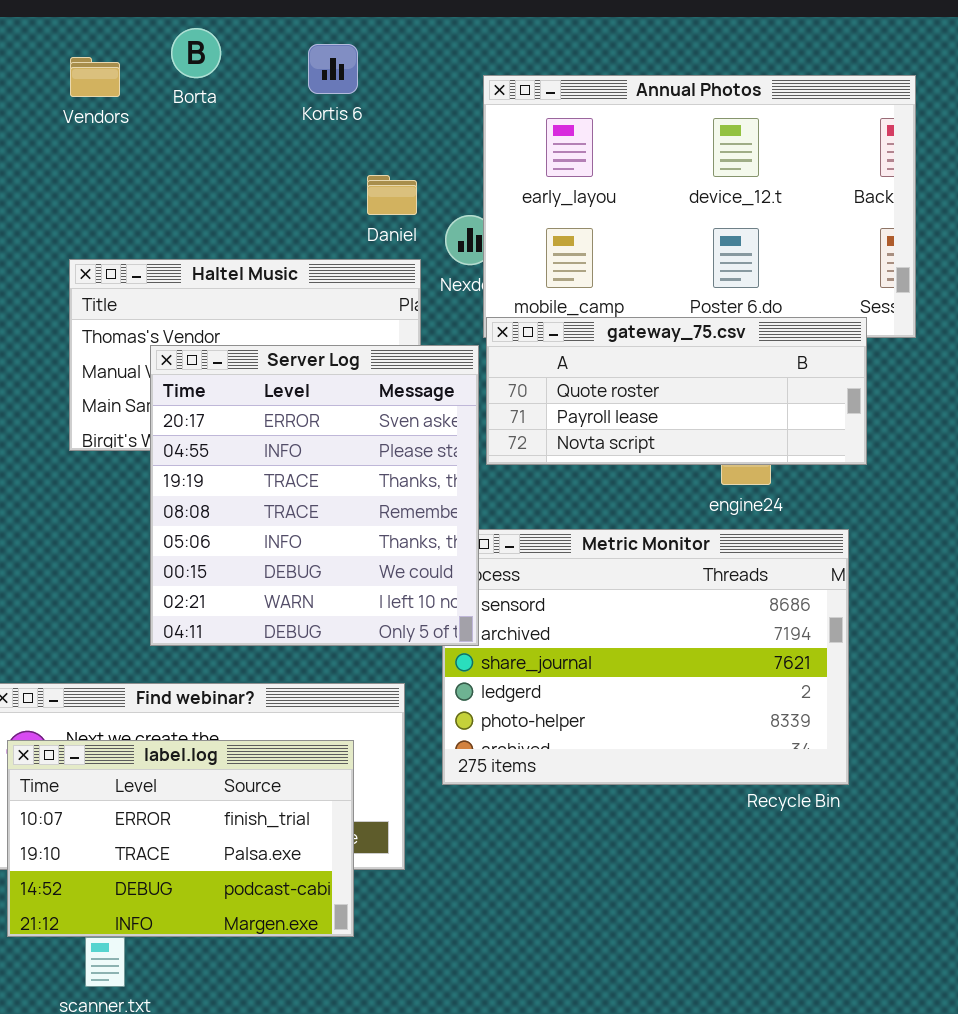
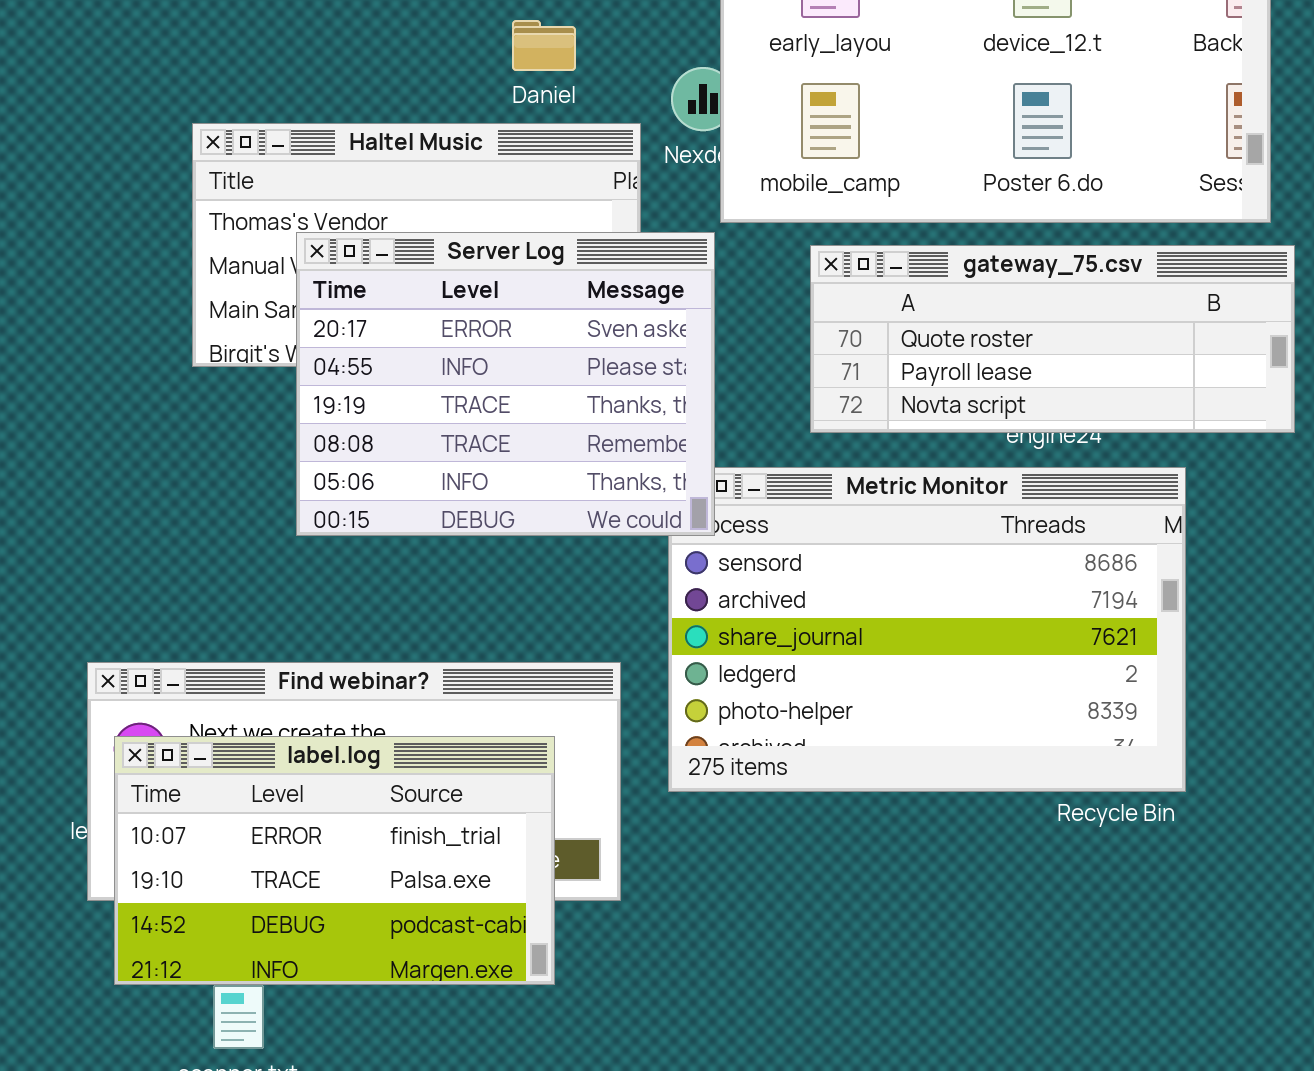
Daniel: [367,175,417,215] -> [512,20,576,71], moved
gateway_75.csv: [486,317,867,465] -> [810,245,1295,433], moved
Server Log: [150,345,479,646] -> [296,232,715,536], resized

